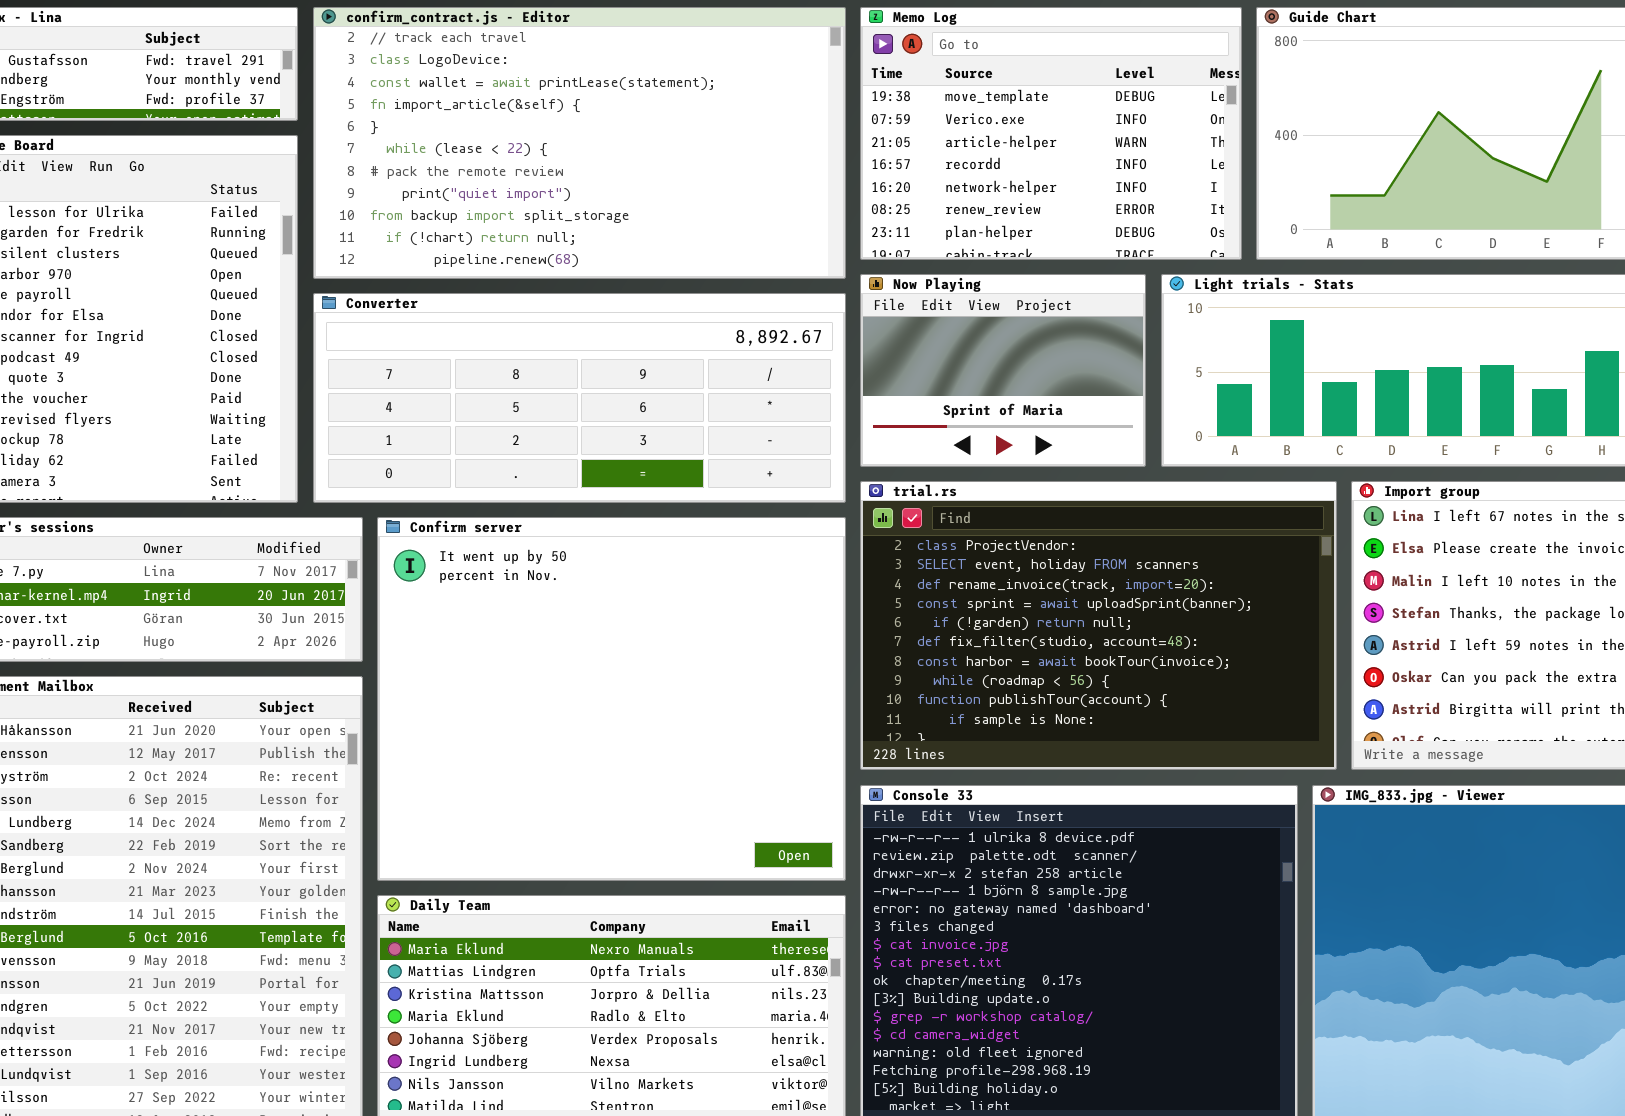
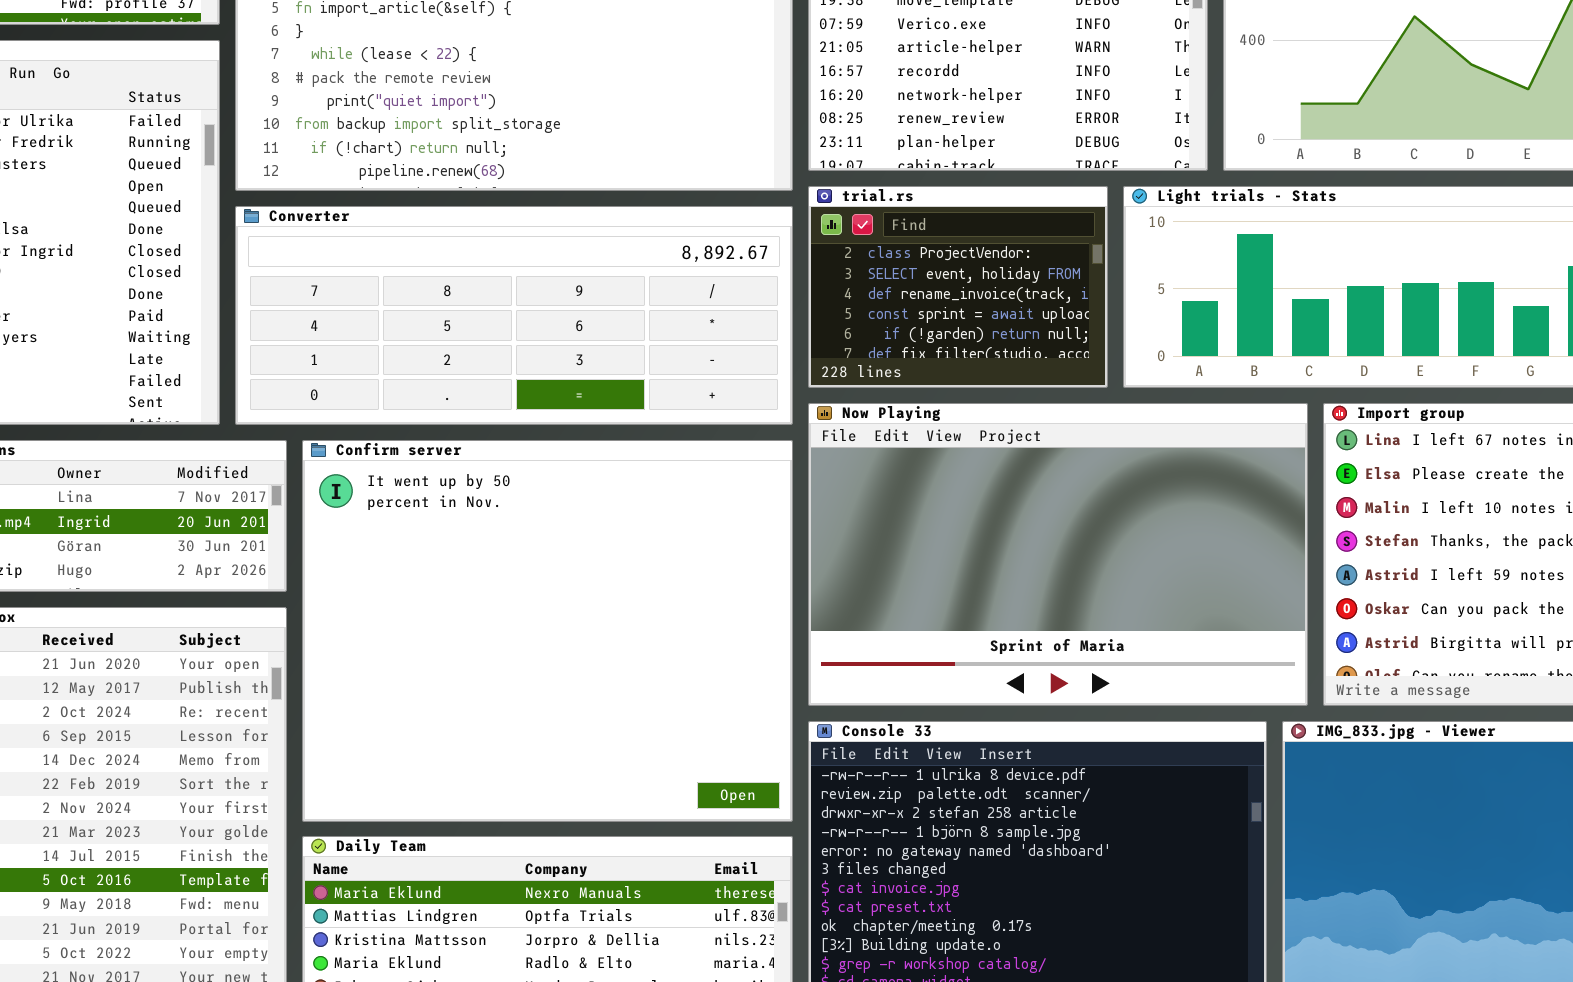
Now Playing: [860,274,1146,467] -> [808,403,1308,706], moved, resized
trial.rs: [860,481,1337,770] -> [808,186,1108,388], moved, resized

